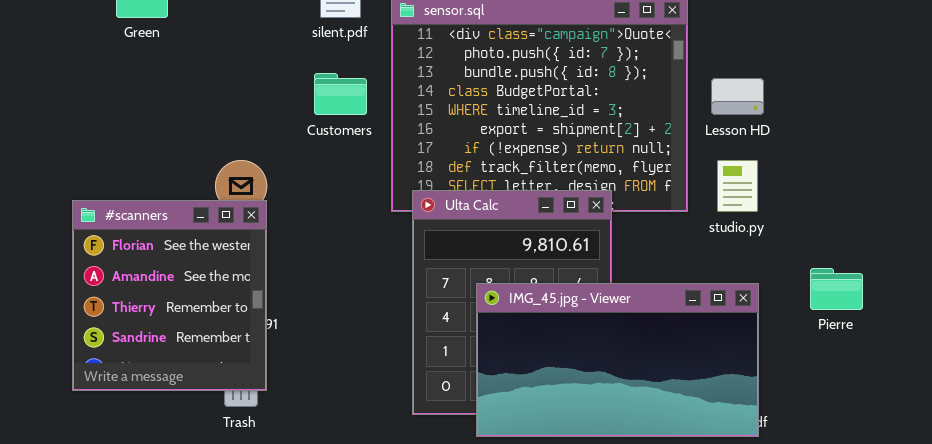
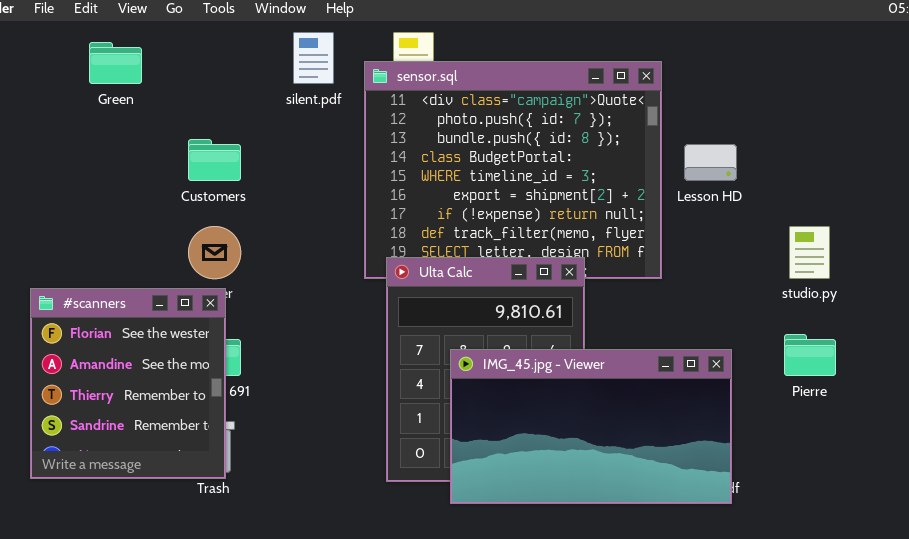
Customers: [314,73,367,115] -> [188,139,241,181], moved
studio.py: [717,160,758,212] -> [789,226,830,279], moved
#scanners: [72,200,267,391] -> [30,288,226,479], moved

